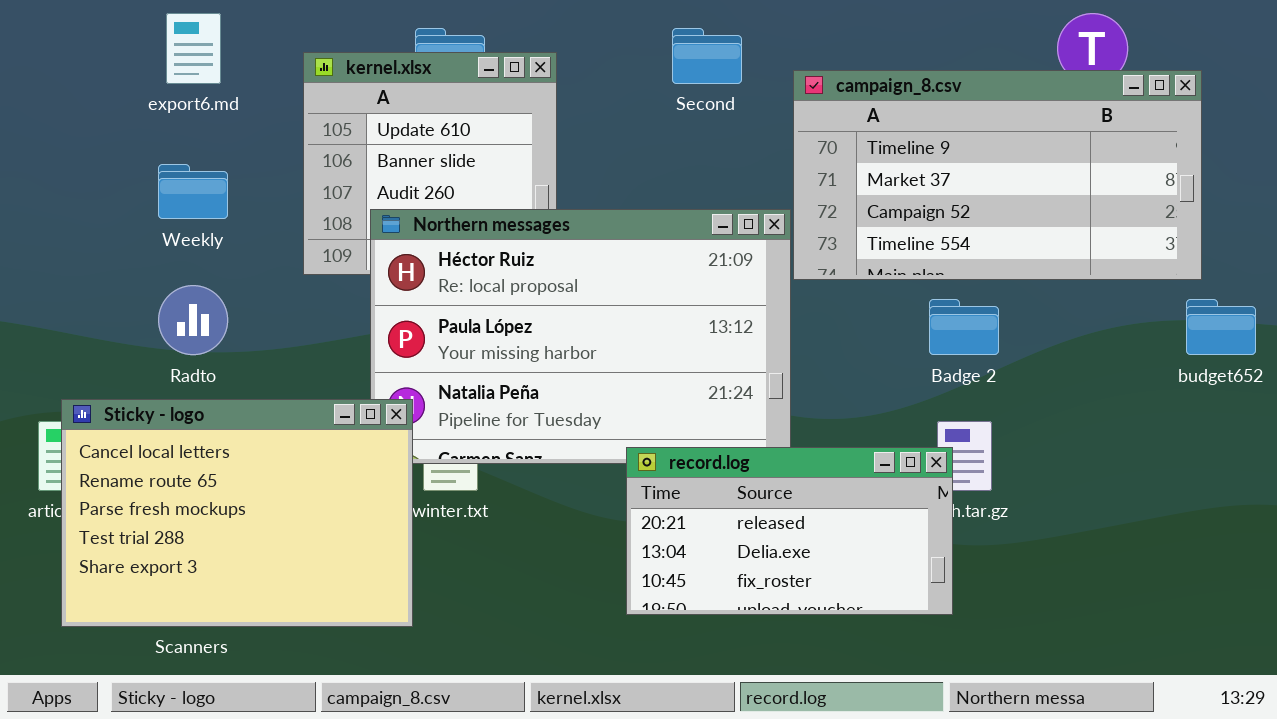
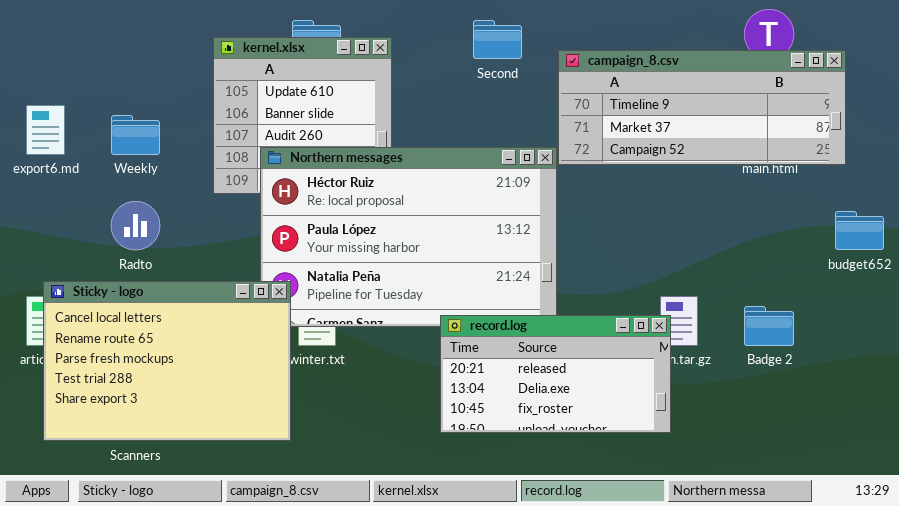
export6.md: [166,13,221,84] -> [26,105,65,155], moved
campaign_8.csv: [793,70,1202,280] -> [558,50,846,165], resized
Badge 2: [929,299,999,355] -> [744,306,794,346], moved

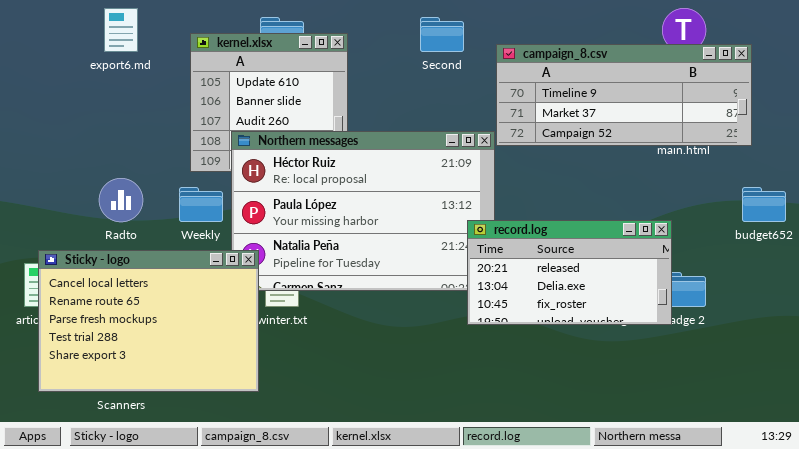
export6.md: [26,105,65,155] -> [104,8,138,52], moved
Weekly: [111,115,160,155] -> [179,187,223,222], moved
record.log: [440,315,671,433] -> [467,220,672,325], moved

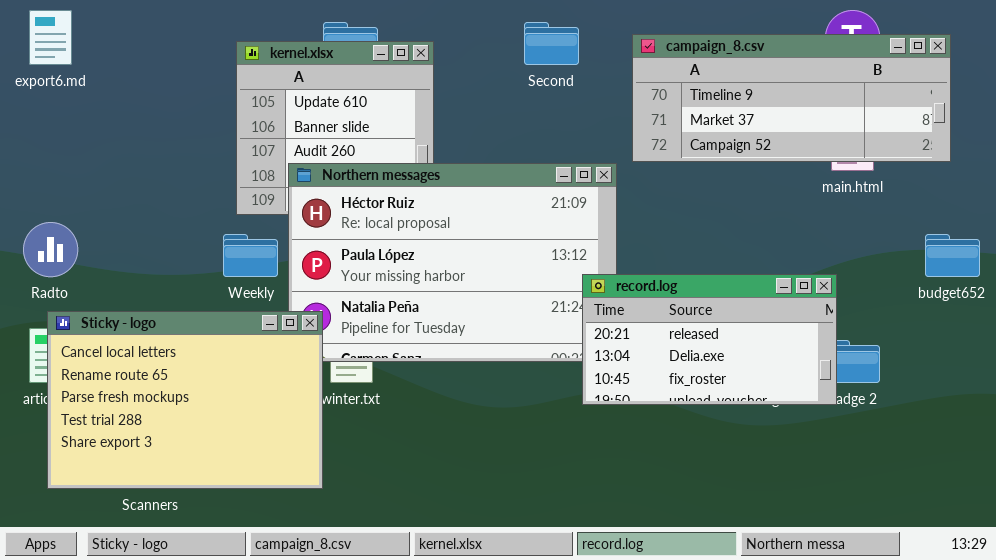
export6.md: [104,8,138,52] -> [29,10,72,65], moved
campaign_8.csv: [496,44,752,146] -> [632,34,951,162], moved
Radto: [99,178,143,222] -> [23,222,78,277], moved

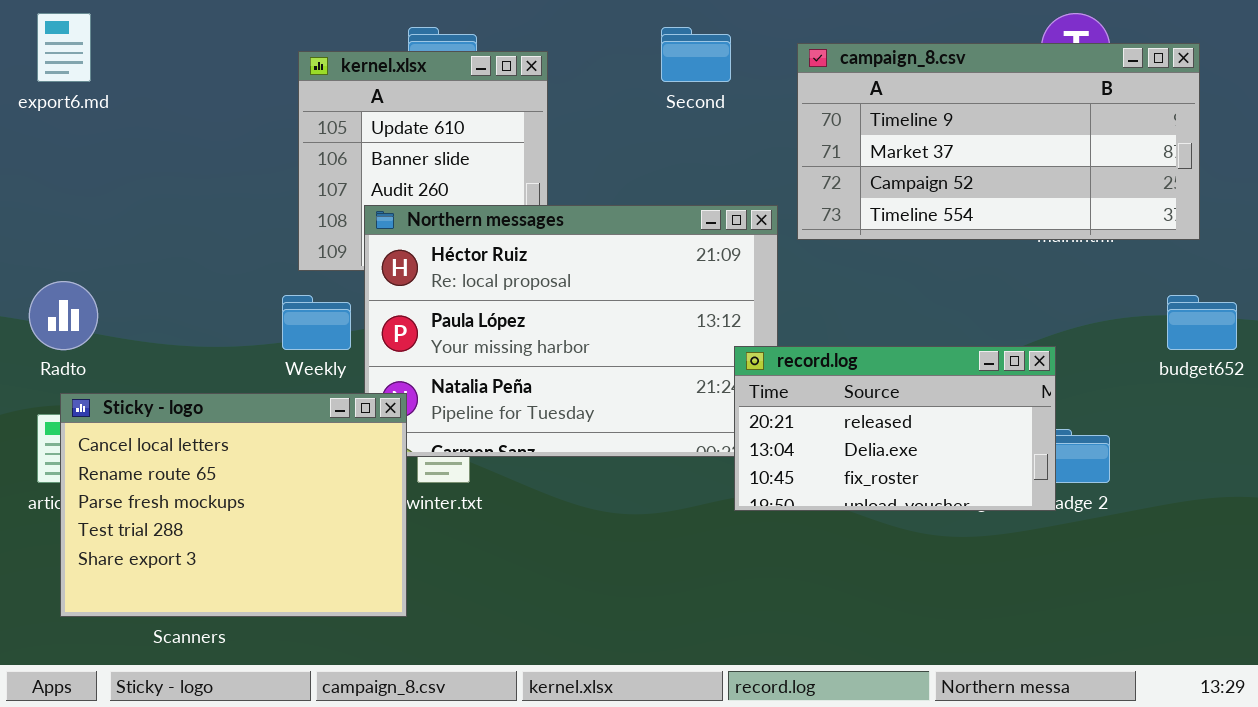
campaign_8.csv: [632,34,951,162] -> [797,43,1200,240], resized

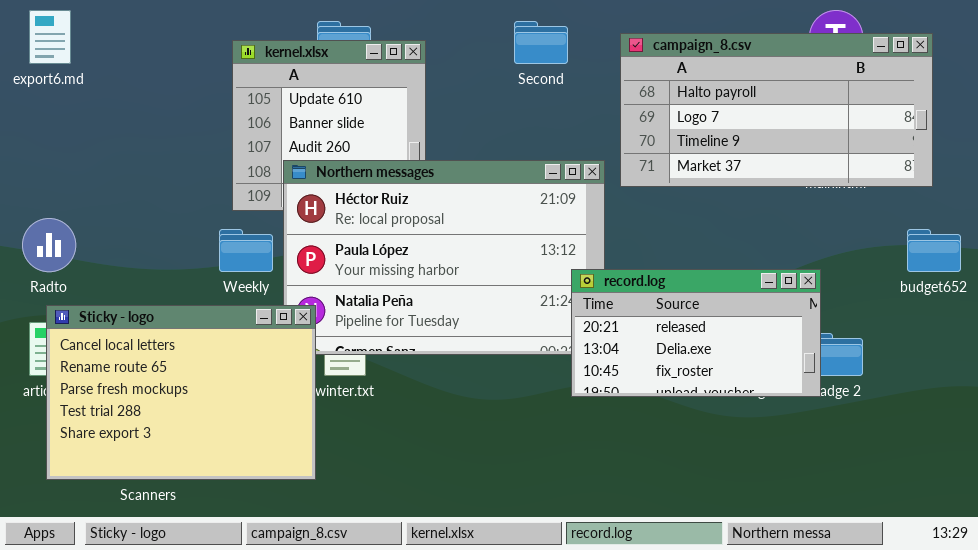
campaign_8.csv: [797,43,1200,240] -> [620,33,933,187], scrolled up 2 rows

